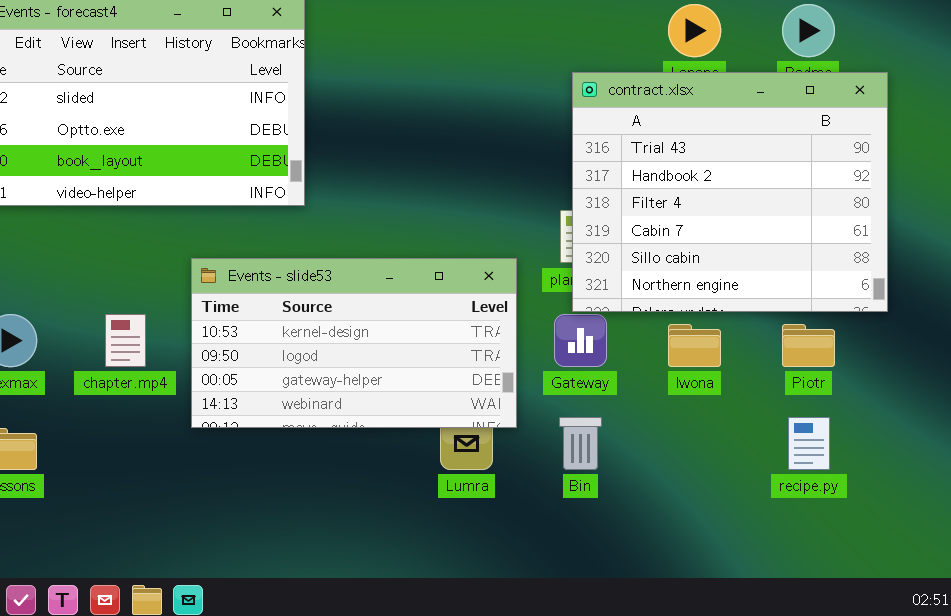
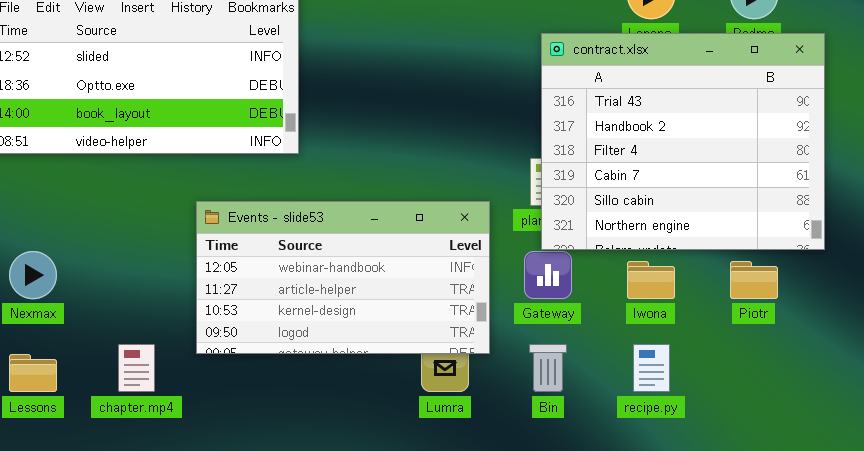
Events - slide53: [191,258,517,428] -> [196,201,490,354], scrolled up 2 rows
chapter.mp4: [105,314,146,367] -> [118,344,155,392], moved
recipe.py: [788,417,830,470] -> [633,344,670,392], moved

